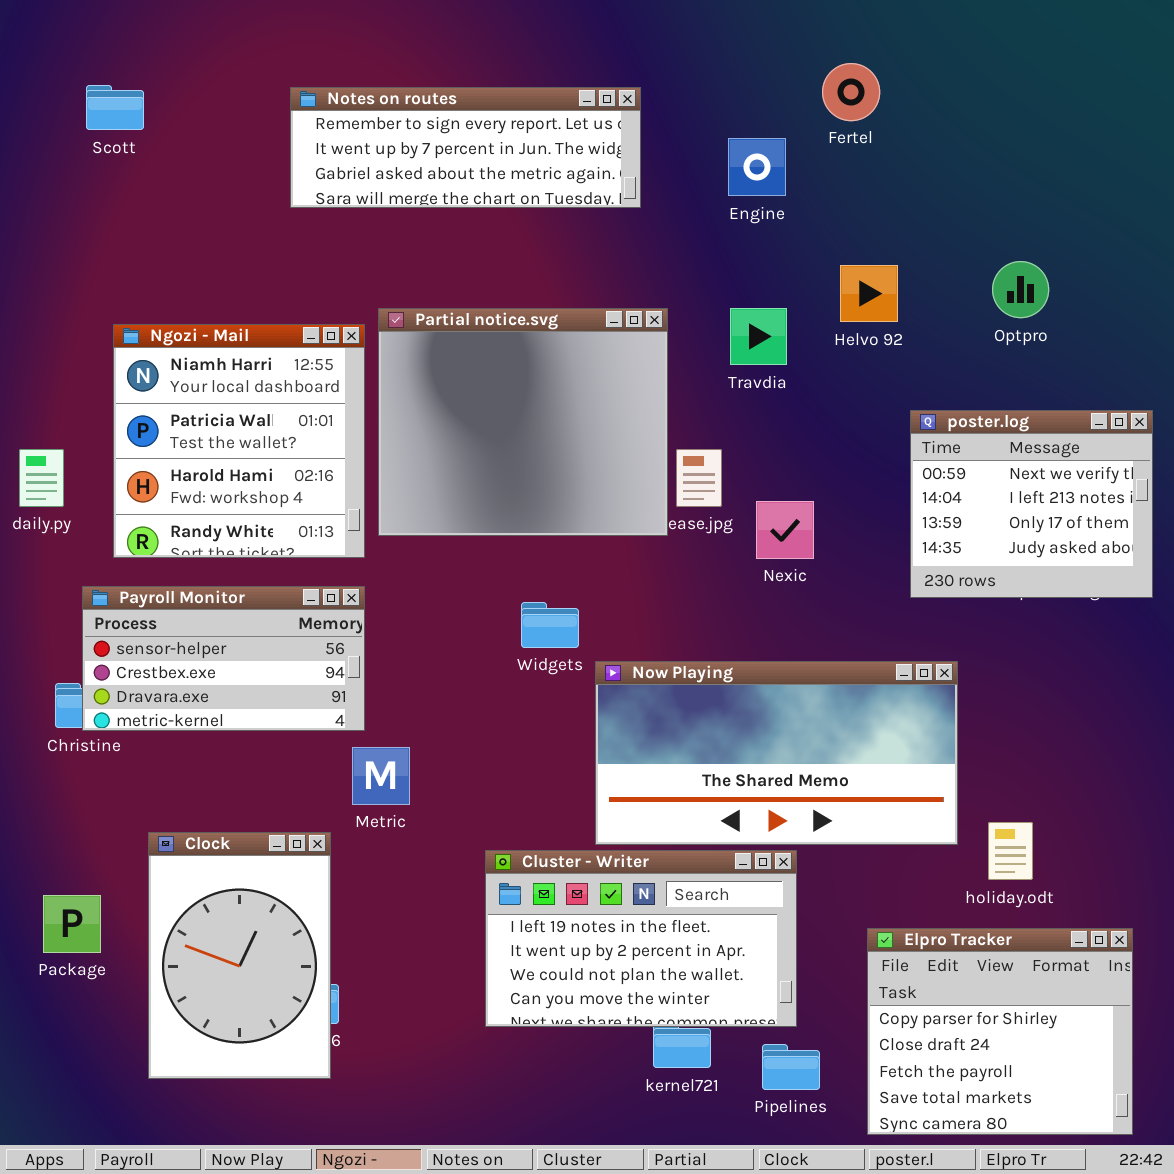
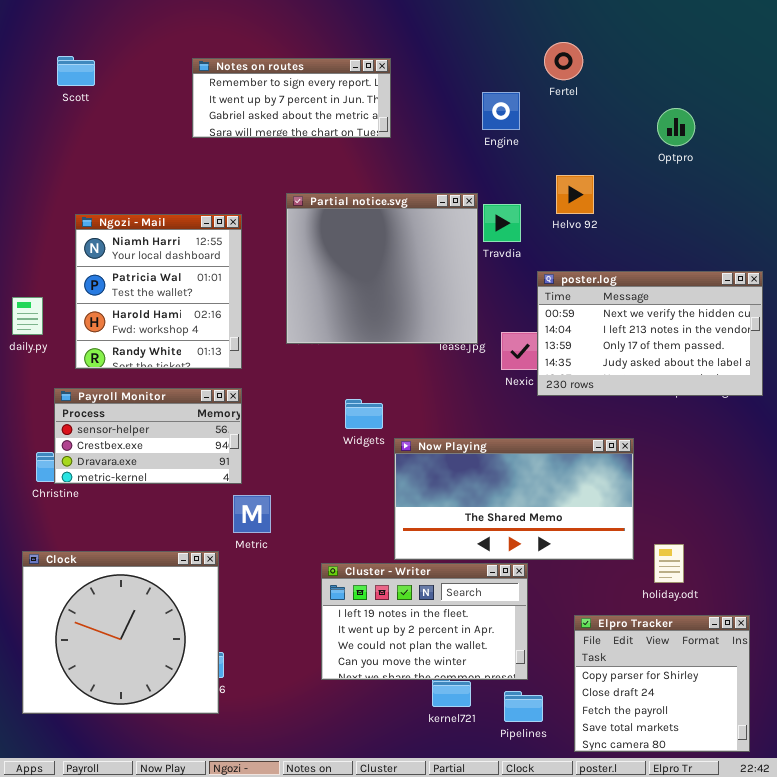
Notes on routes: [290,87,641,208] -> [192,58,391,138], resized
Optpro: [992,261,1049,318] -> [657,108,695,146], moved
Partial notice.svg: [378,308,668,536] -> [286,193,478,344], moved
poster.log: [910,410,1153,598] -> [537,271,763,396], resized
Clock: [148,832,331,1079] -> [22,551,219,714], resized

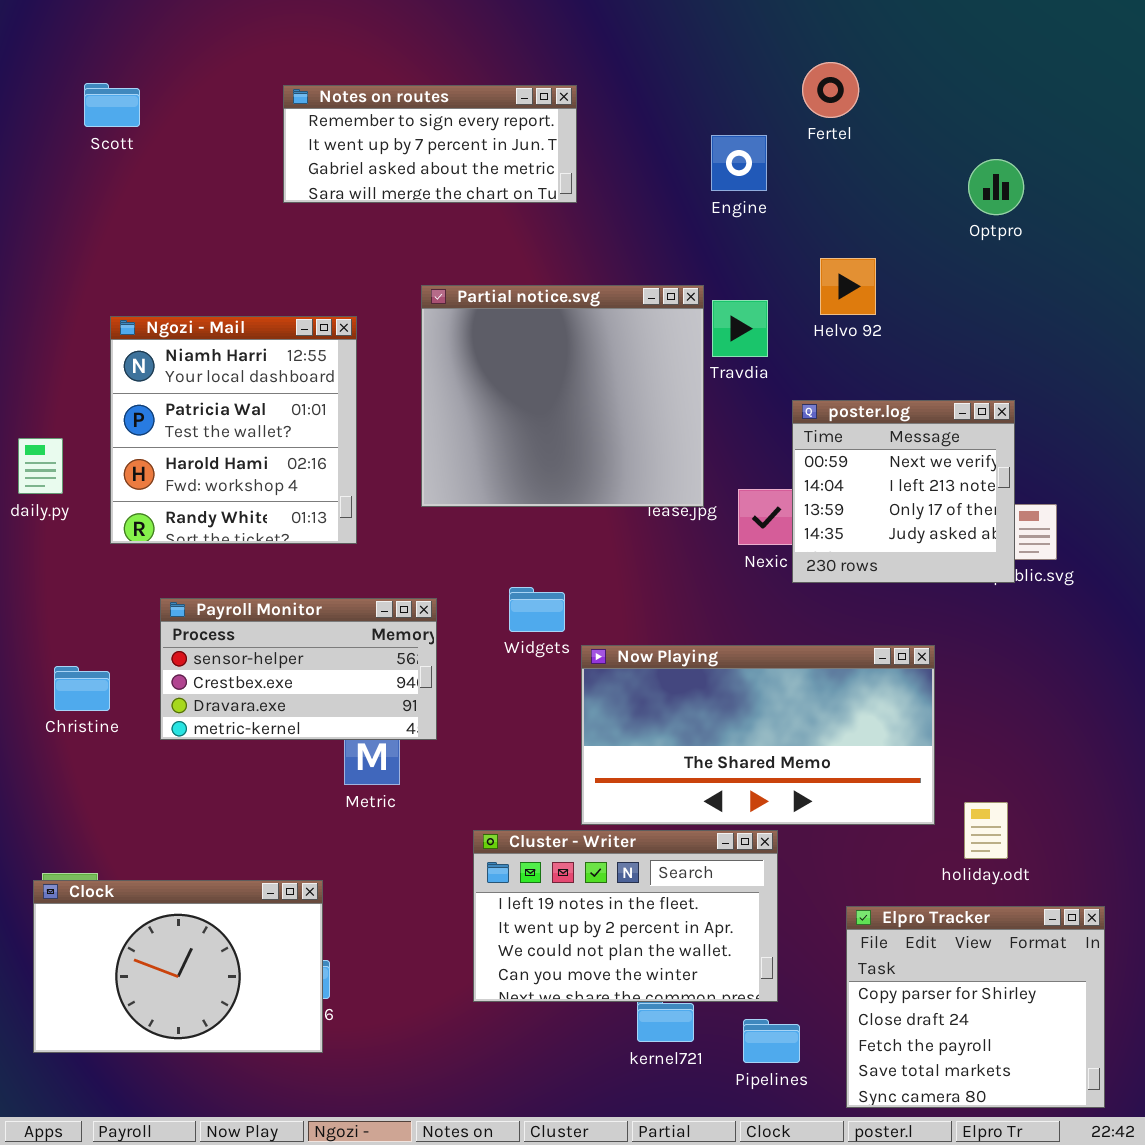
poster.log: [537,271,763,396] -> [792,400,1015,583], resized
Payroll Monitor: [54,388,242,484] -> [160,598,437,740], moved
Clock: [22,551,219,714] -> [33,880,323,1053], resized

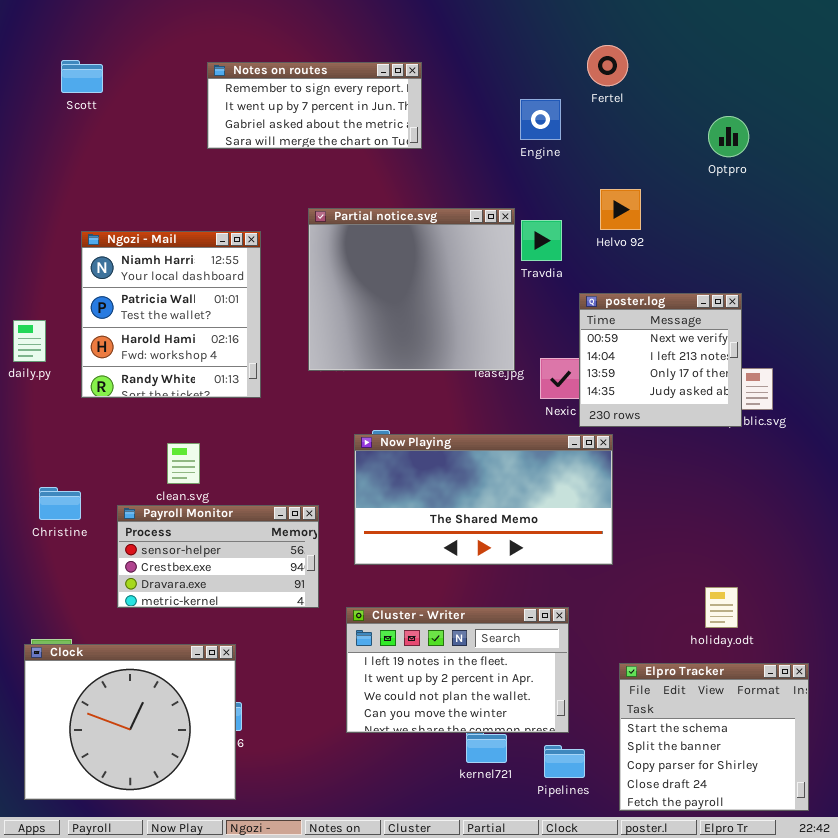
Payroll Monitor: [160,598,437,740] -> [117,505,319,608], moved
Now Playing: [581,645,935,825] -> [354,434,613,565], moved
Clock: [33,880,323,1053] -> [24,644,236,800], resized
Elpro Tracker: [846,906,1105,1108] -> [619,663,809,811], scrolled up 2 rows

